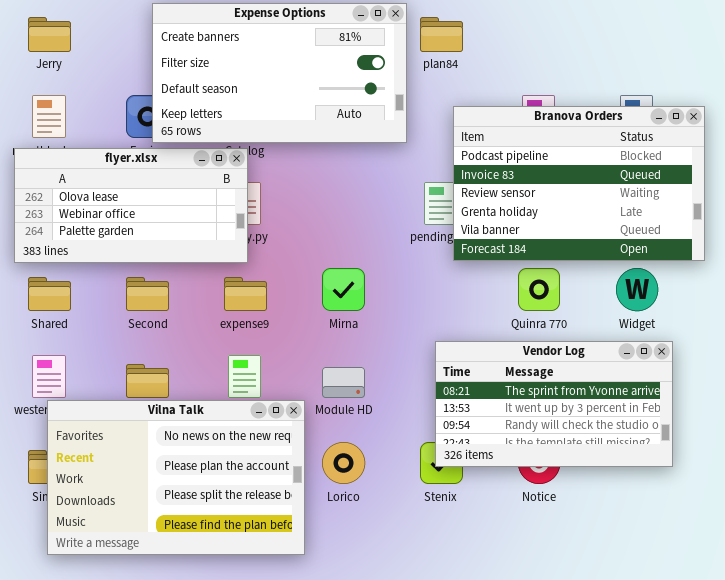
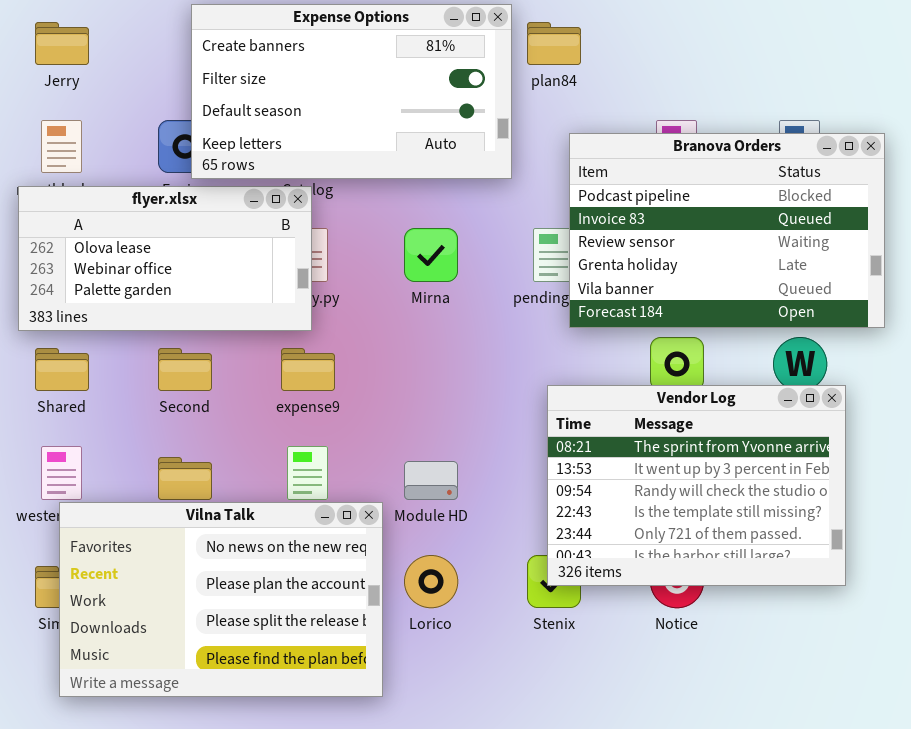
Mirna: [322,268,365,311] -> [404,228,458,282], moved
Vendor Log: [435,341,673,467] -> [547,385,846,586], resized

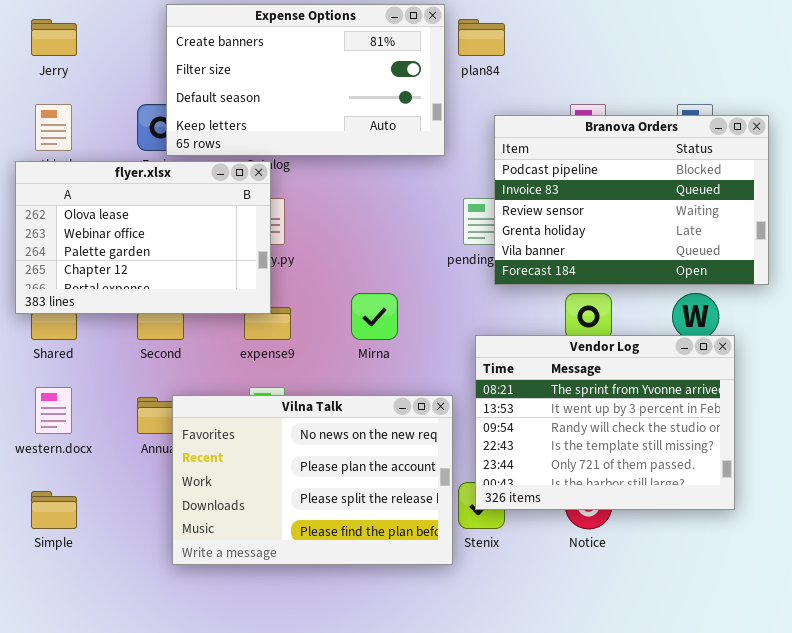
flyer.xlsx: [18,186,312,331] -> [15,161,271,314], resized
Mirna: [404,228,458,282] -> [351,293,398,340], moved
Vilna Talk: [59,502,383,697] -> [172,395,453,565], moved

